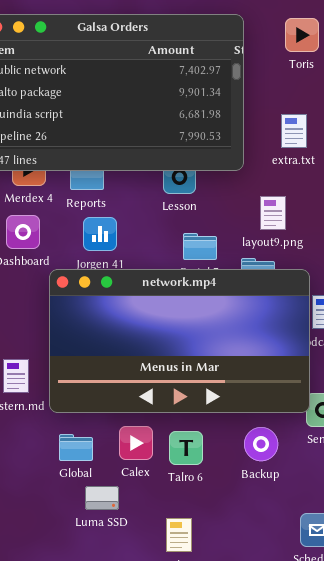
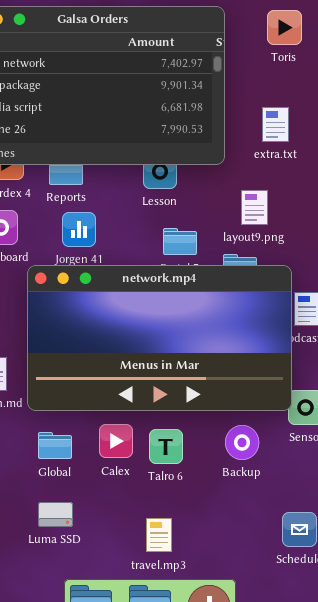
Luma SSD: [85,486,119,510] -> [38,502,73,527], moved

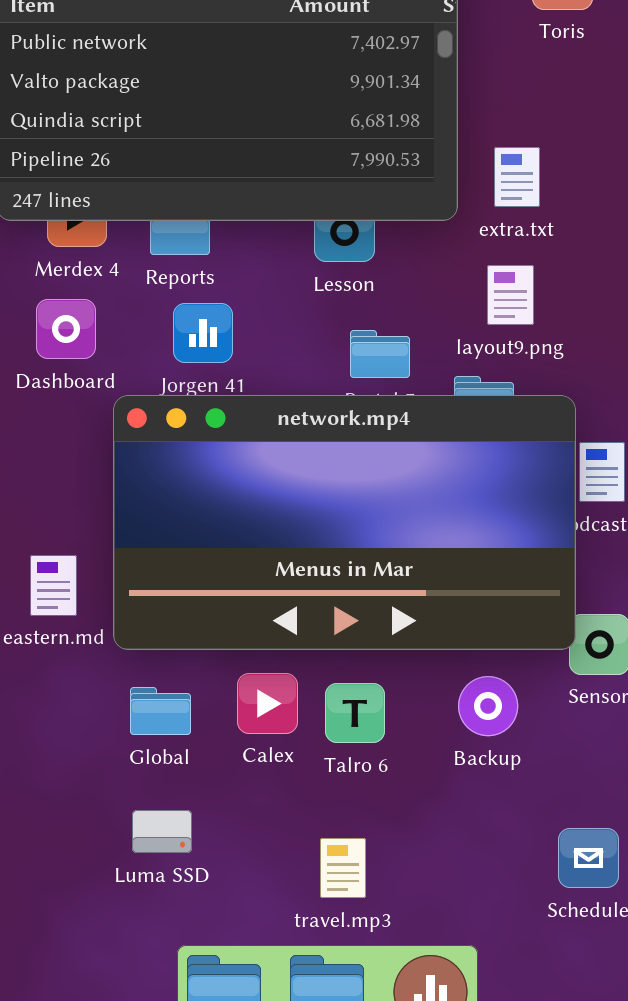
extra.txt: [262,107,289,142] -> [494,147,540,207], moved

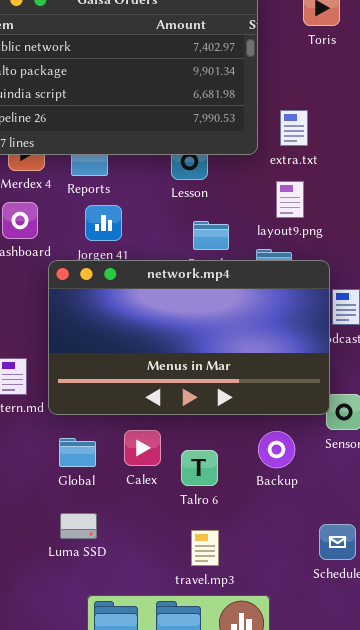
Talro 6: [325,683,385,743] -> [181,450,218,486], moved
travel.mp3: [320,838,366,898] -> [191,530,219,566], moved

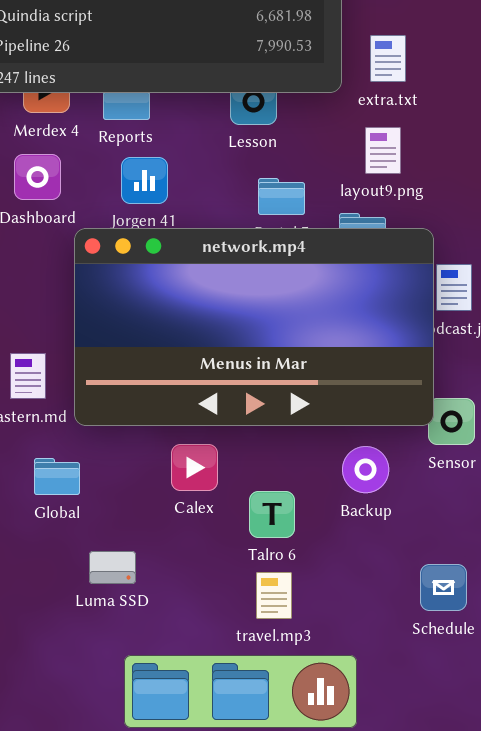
Global: [59,438,96,467] -> [34,458,80,495], moved
Talro 6: [181,450,218,486] -> [249,491,295,538], moved

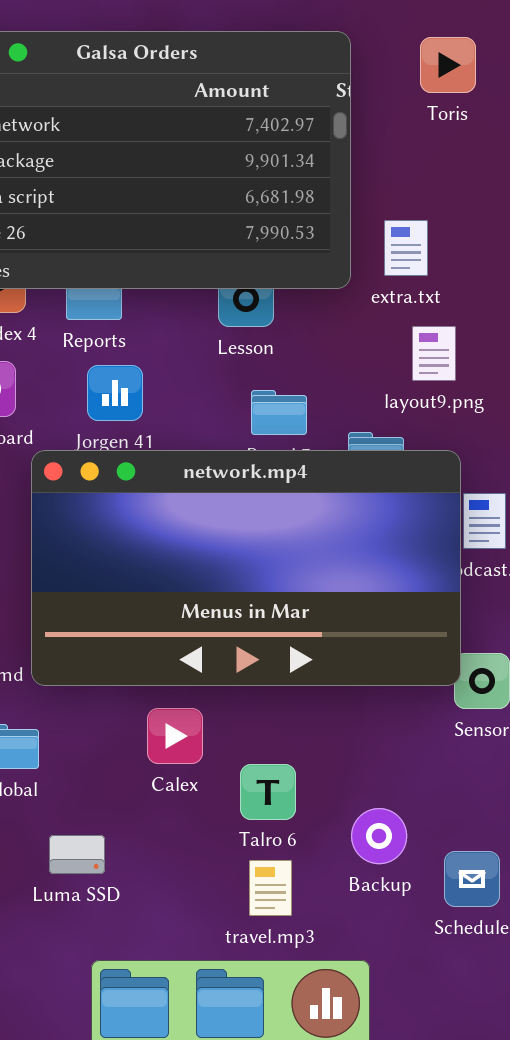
layout9.png: [365,127,401,174] -> [412,326,456,381], moved
Backup: [342,446,389,493] -> [351,808,407,864], moved

